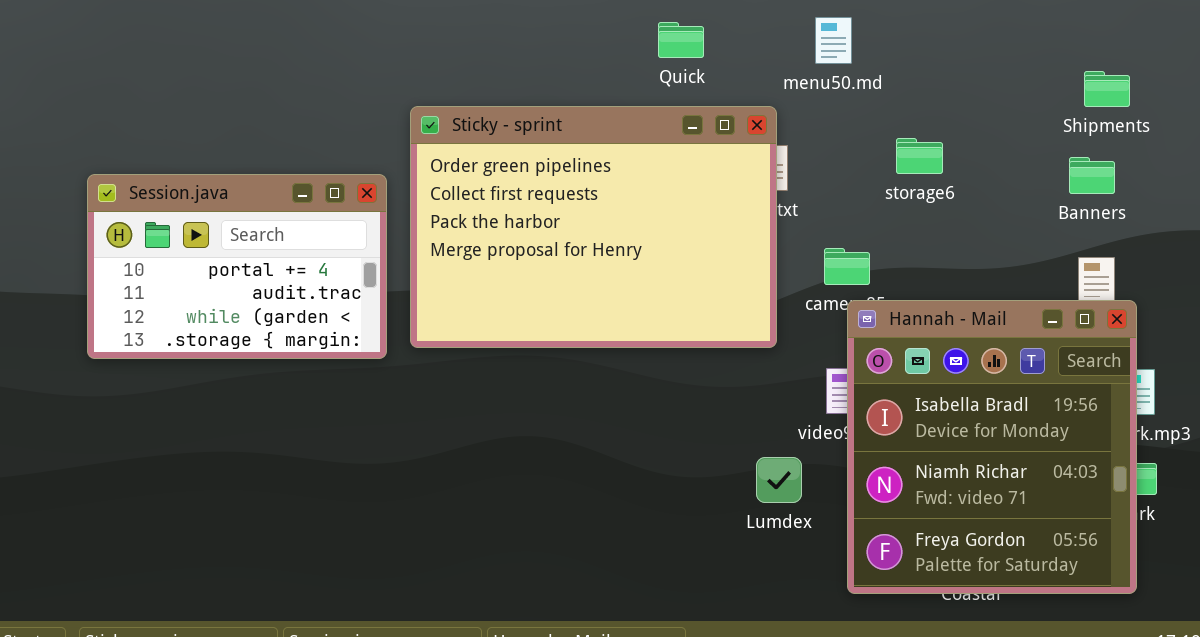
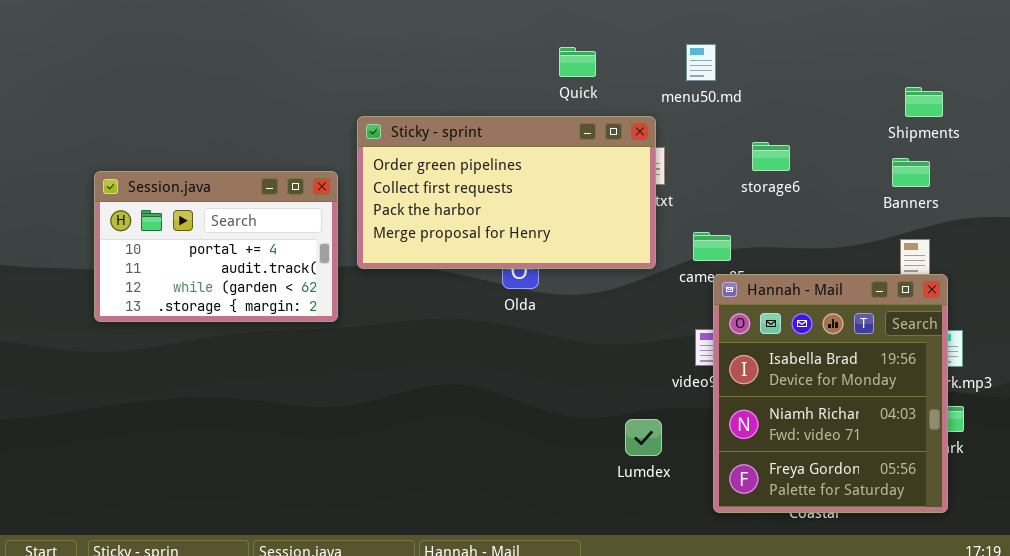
Sticky - sprint: [410,106,777,348] -> [357,116,656,269], resized
Lumdex: [756,457,802,503] -> [625,419,662,456], moved

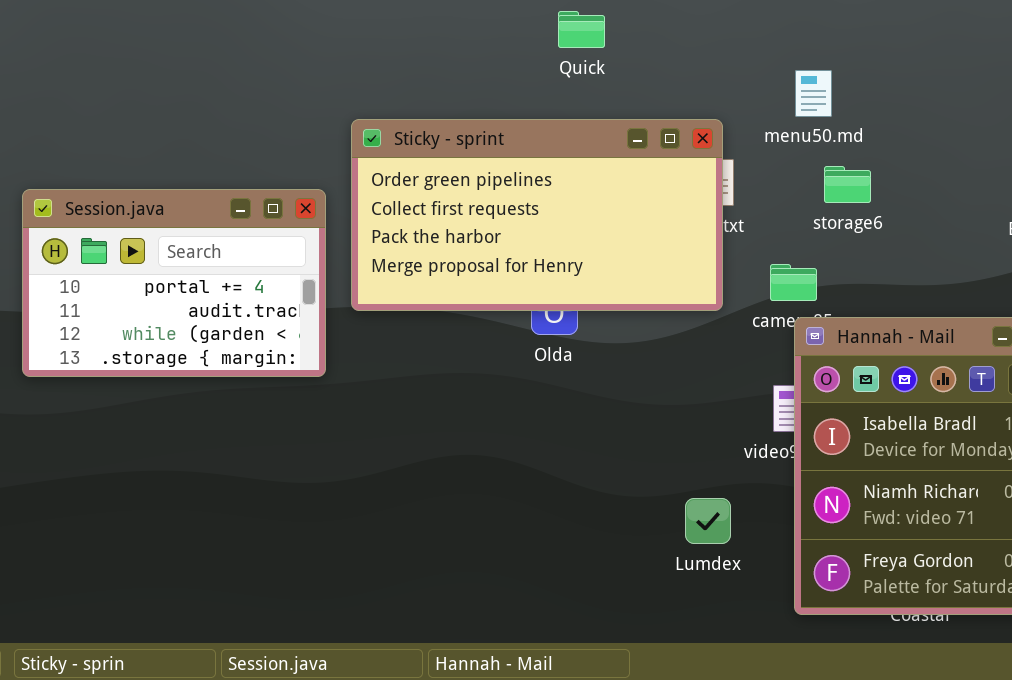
menu50.md: [686,44,716,81] -> [795,70,832,117], moved
Quick: [559,47,596,77] -> [558,11,605,48], moved
storage6: [752,142,790,171] -> [824,166,871,203], moved

